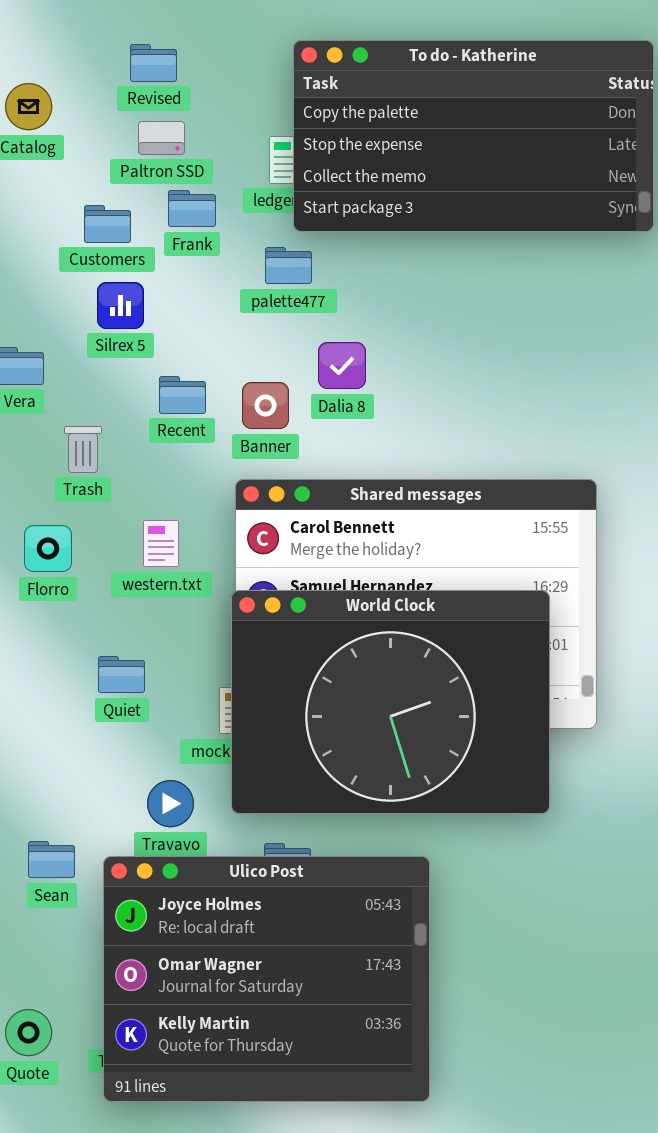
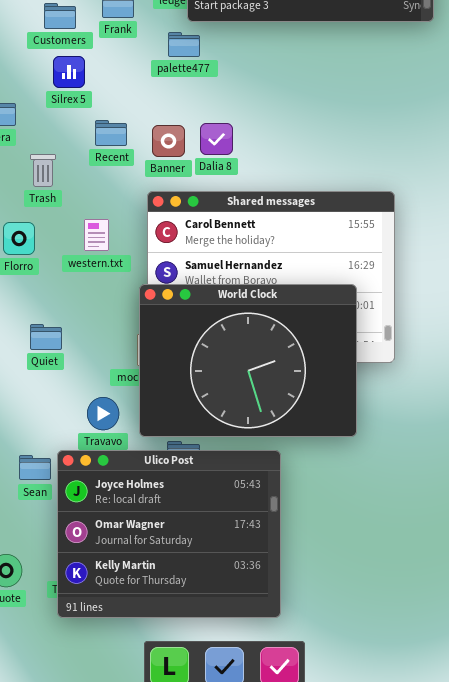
Dalia 8: [318,342,366,389] -> [200,123,233,155], moved
World Clock: [231,590,550,814] -> [139,284,357,437], moved
Quiet: [98,656,145,693] -> [30,324,62,350], moved
Sean: [28,841,75,878] -> [19,455,51,480], moved

